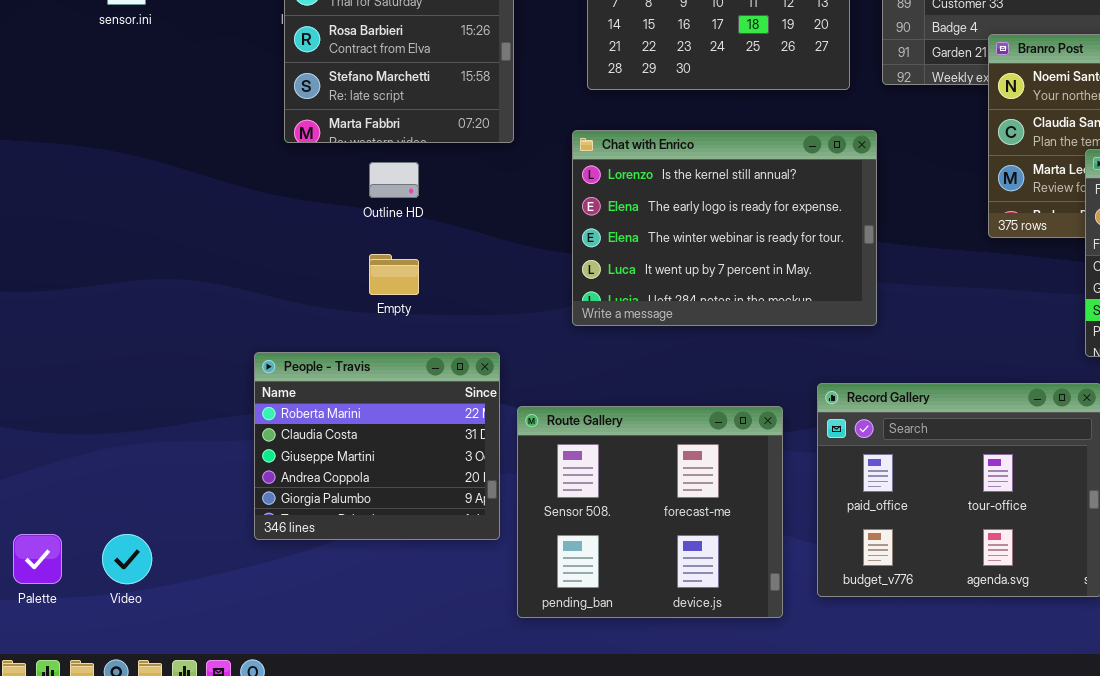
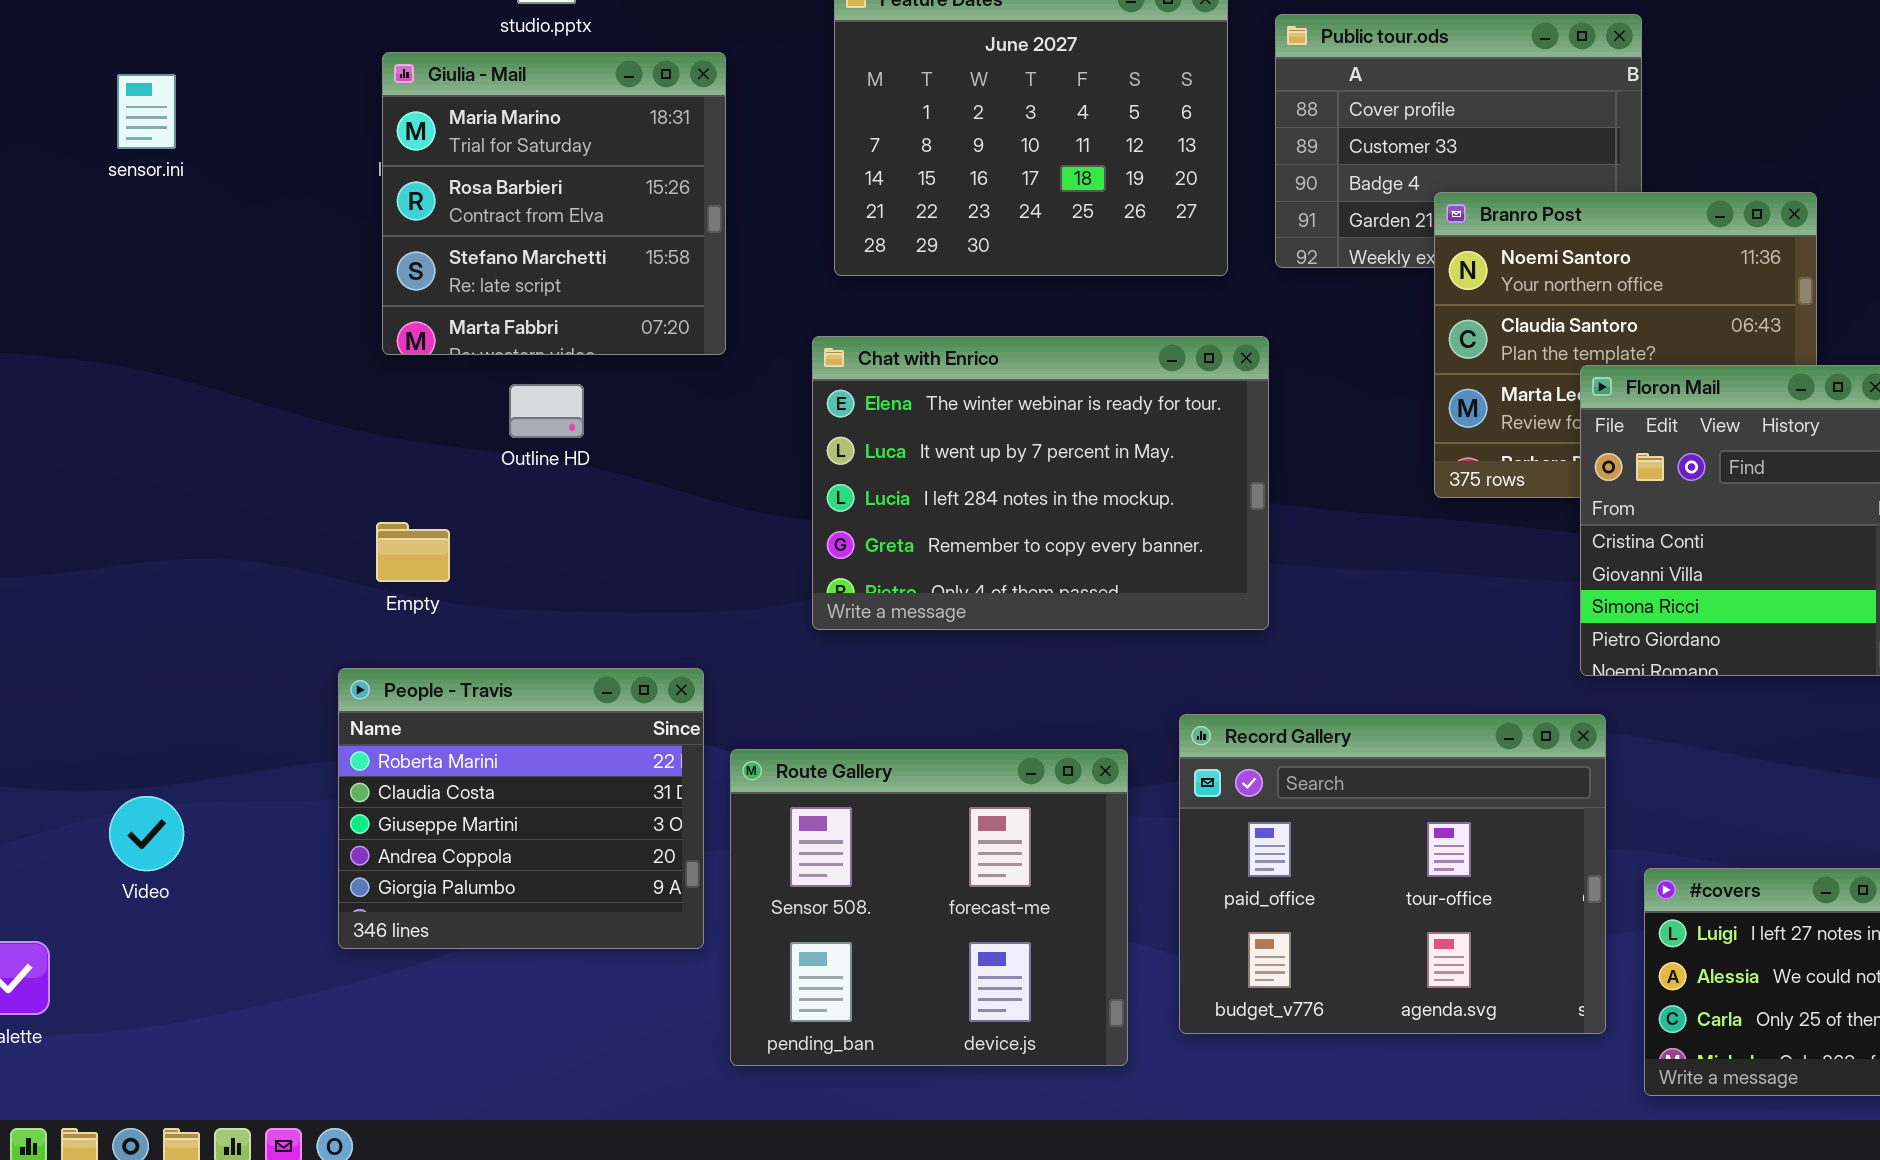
Chat with Enrico: [572,130,877,326] -> [812,336,1269,630], scrolled down 2 rows
Empty: [369,254,419,295] -> [376,522,450,582], moved
Video: [102,534,152,584] -> [109,796,184,871], moved

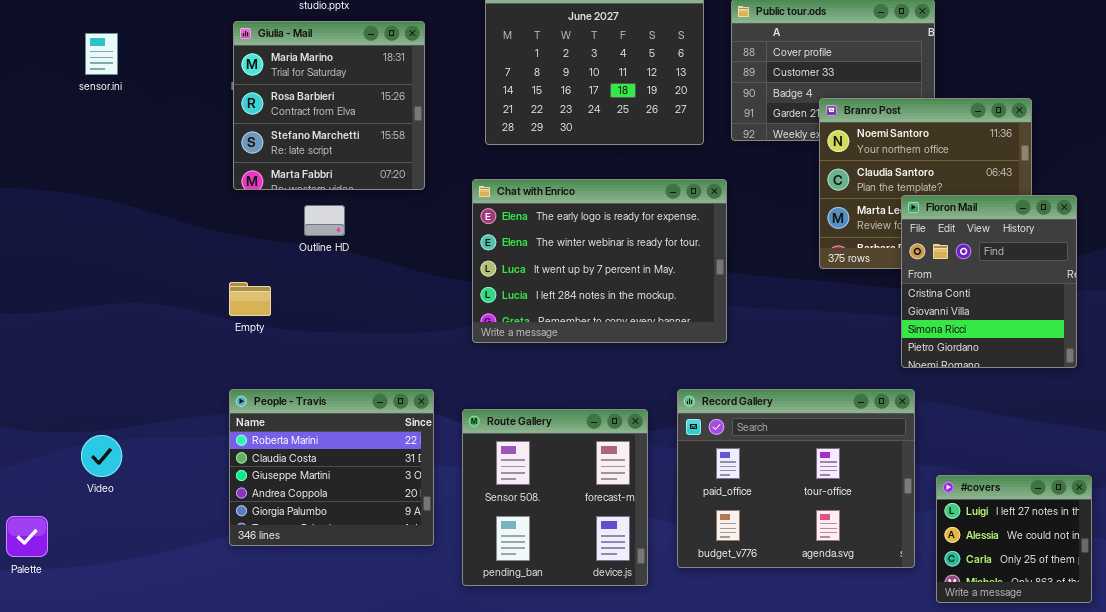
Chat with Enrico: [812,336,1269,630] -> [472,179,727,343], scrolled up 1 row
People - Travis: [338,668,704,949] -> [229,389,434,546], moved
Route Gallery: [730,749,1128,1066] -> [462,409,648,586], resized

